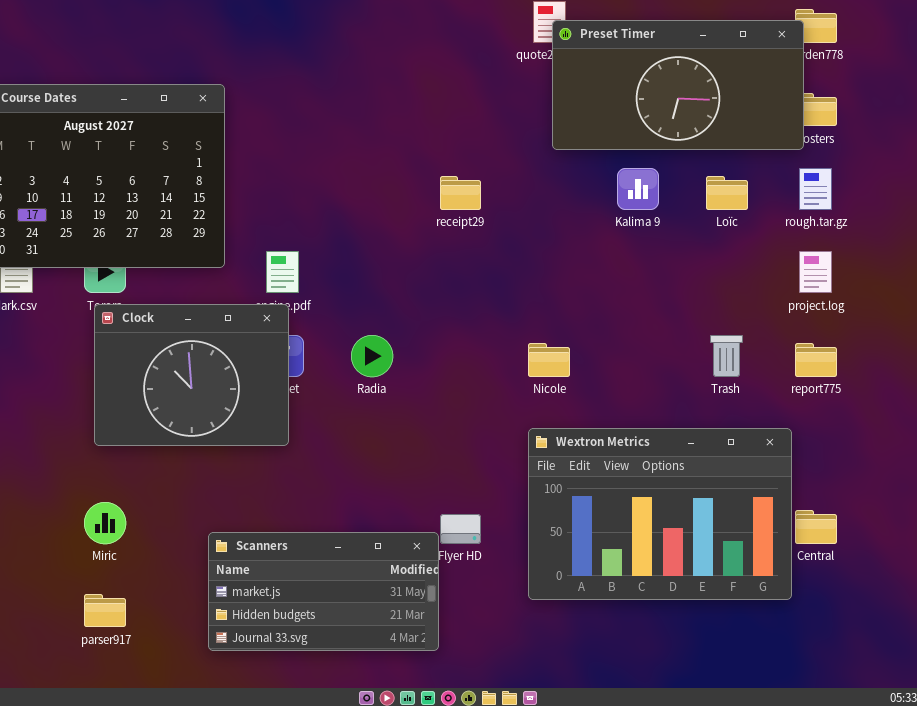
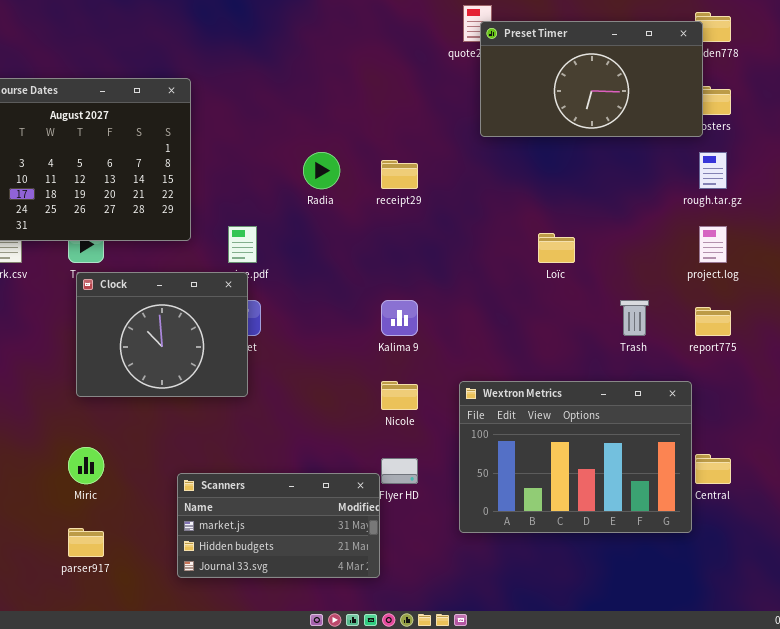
Kalima 9: [617,168,659,210] -> [381,300,418,336], moved
Loïc: [706,176,748,210] -> [538,233,575,263], moved
Radia: [351,335,393,377] -> [303,152,340,189], moved
Nicole: [528,343,570,377] -> [381,381,418,410], moved

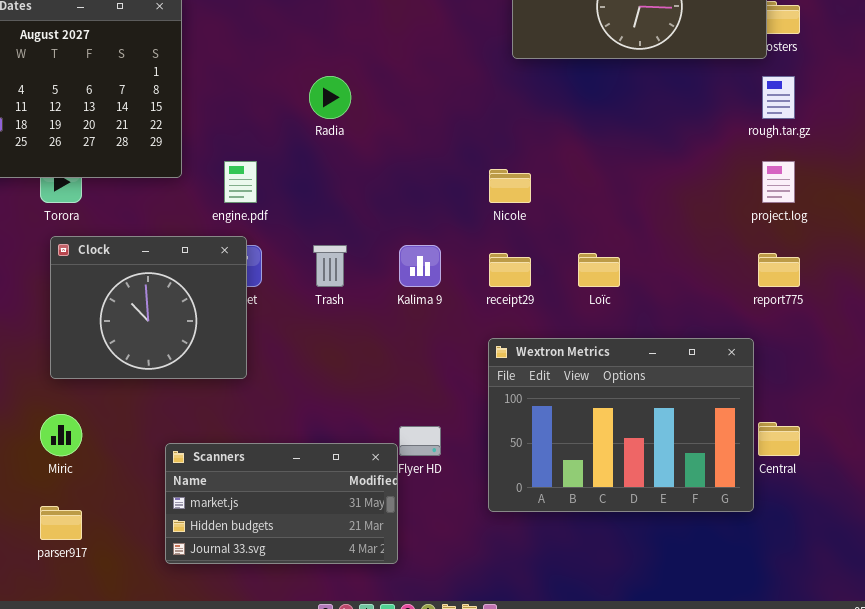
receipt29: [381,160,418,189] -> [489,253,531,287], moved
Loïc: [538,233,575,263] -> [578,253,620,287], moved
Clock: [76,272,248,397] -> [50,236,247,379], moved
Trash: [620,300,649,336] -> [313,245,347,287], moved
Nicole: [381,381,418,410] -> [489,169,531,203], moved

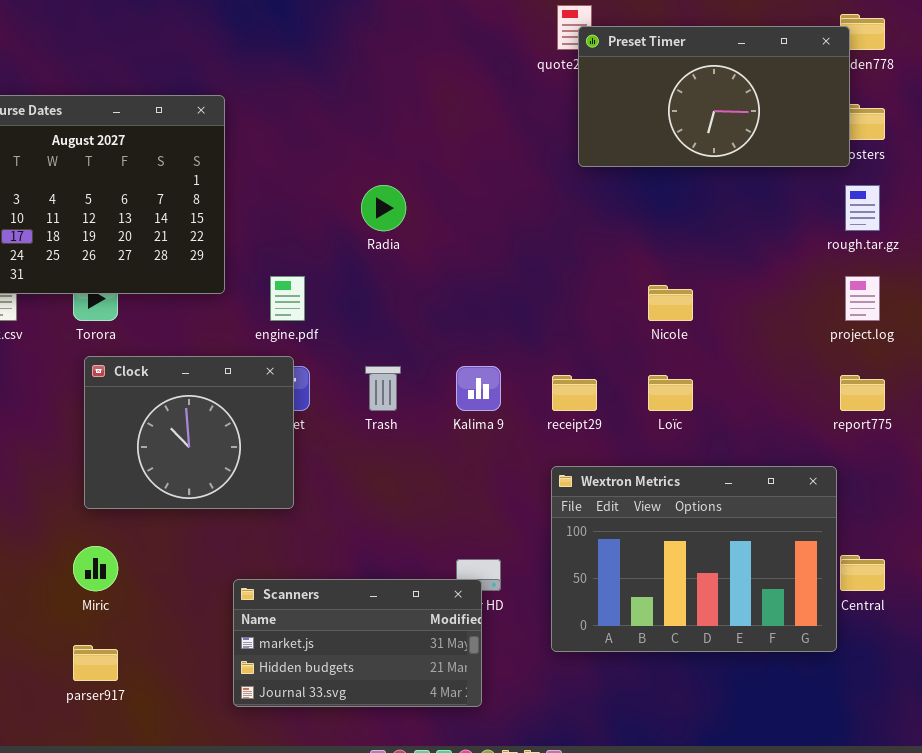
Nicole: [489,169,531,203] -> [648,285,693,321], moved
Scanners: [165,443,398,564] -> [233,579,482,707], moved

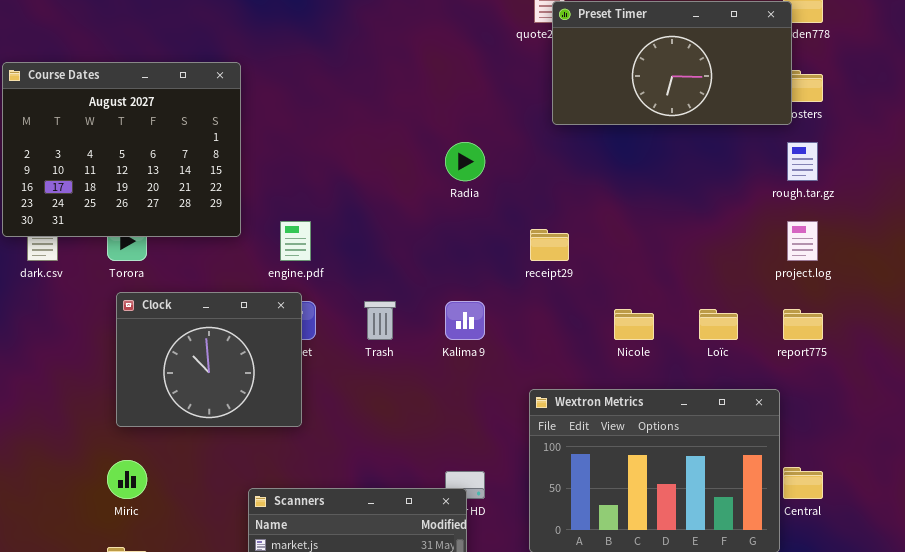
Radia: [361,185,406,231] -> [445,142,485,181], moved
Nicole: [648,285,693,321] -> [614,309,654,340], moved
receipt29: [552,375,597,411] -> [530,229,569,261], moved
Loïc: [648,375,693,411] -> [699,309,738,340], moved

